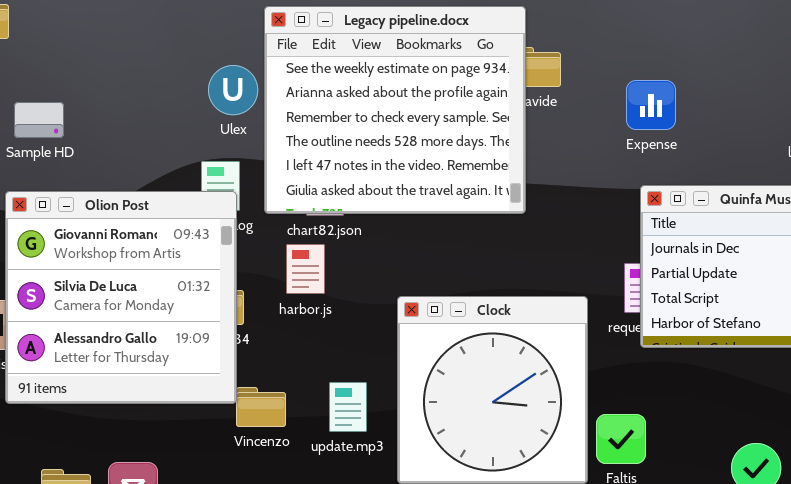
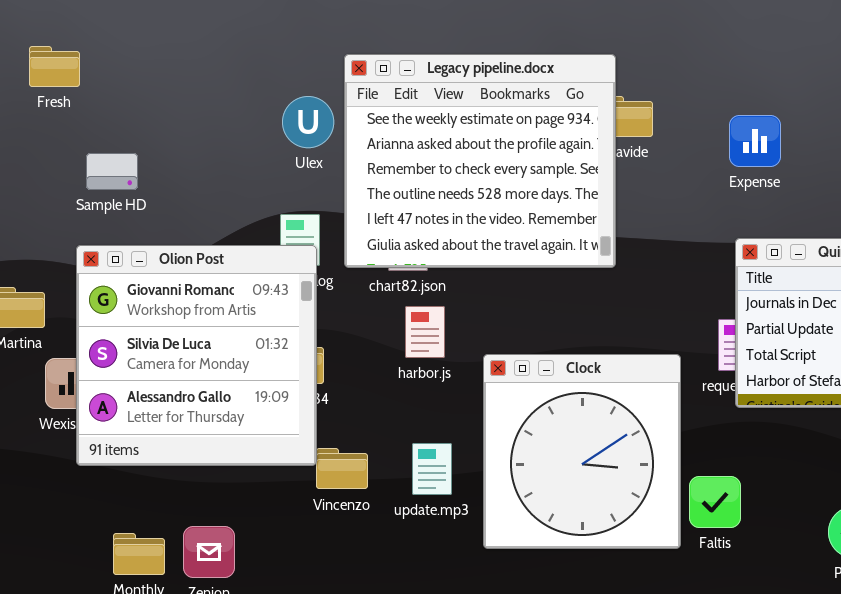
Ulex: [208,65,258,115] -> [282,96,334,148], moved
Expense: [626,80,676,130] -> [729,115,781,167], moved
harbor.js: [286,244,325,294] -> [405,306,445,358], moved

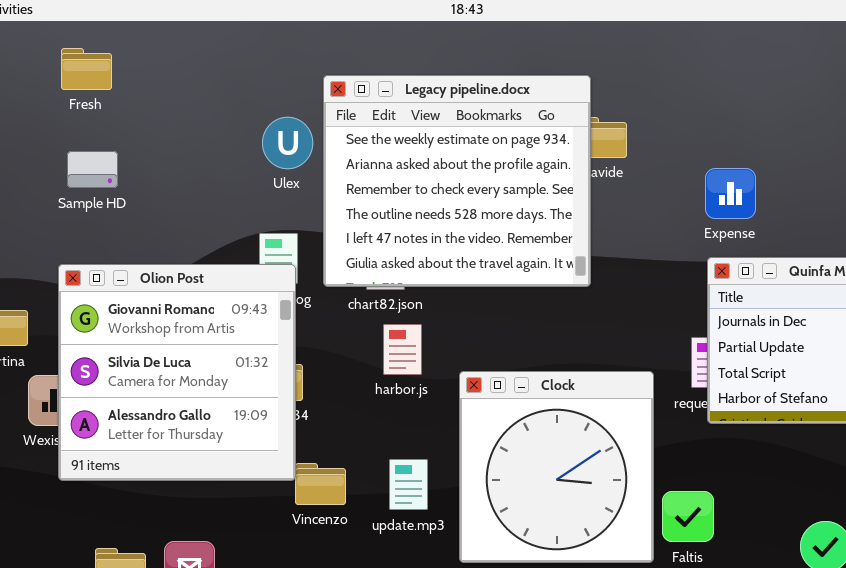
Fresh: [29,46,80,87] -> [61,48,112,90], moved
Expense: [729,115,781,167] -> [705,168,756,219], moved
Sample HD: [86,153,138,190] -> [67,151,118,188], moved

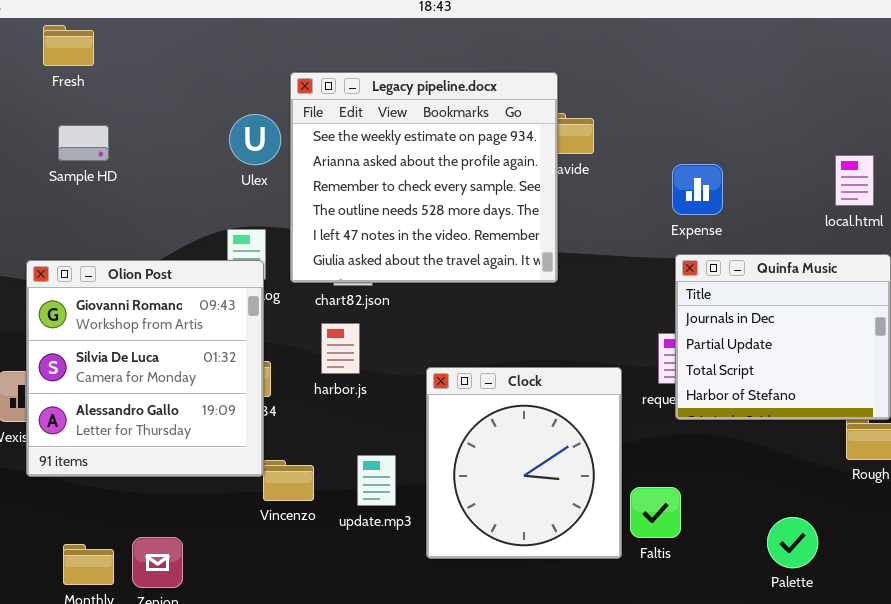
Fresh: [61,48,112,90] -> [43,25,94,66], moved
Sample HD: [67,151,118,188] -> [58,125,109,161], moved
harbor.js: [383,324,422,375] -> [321,323,360,374], moved

